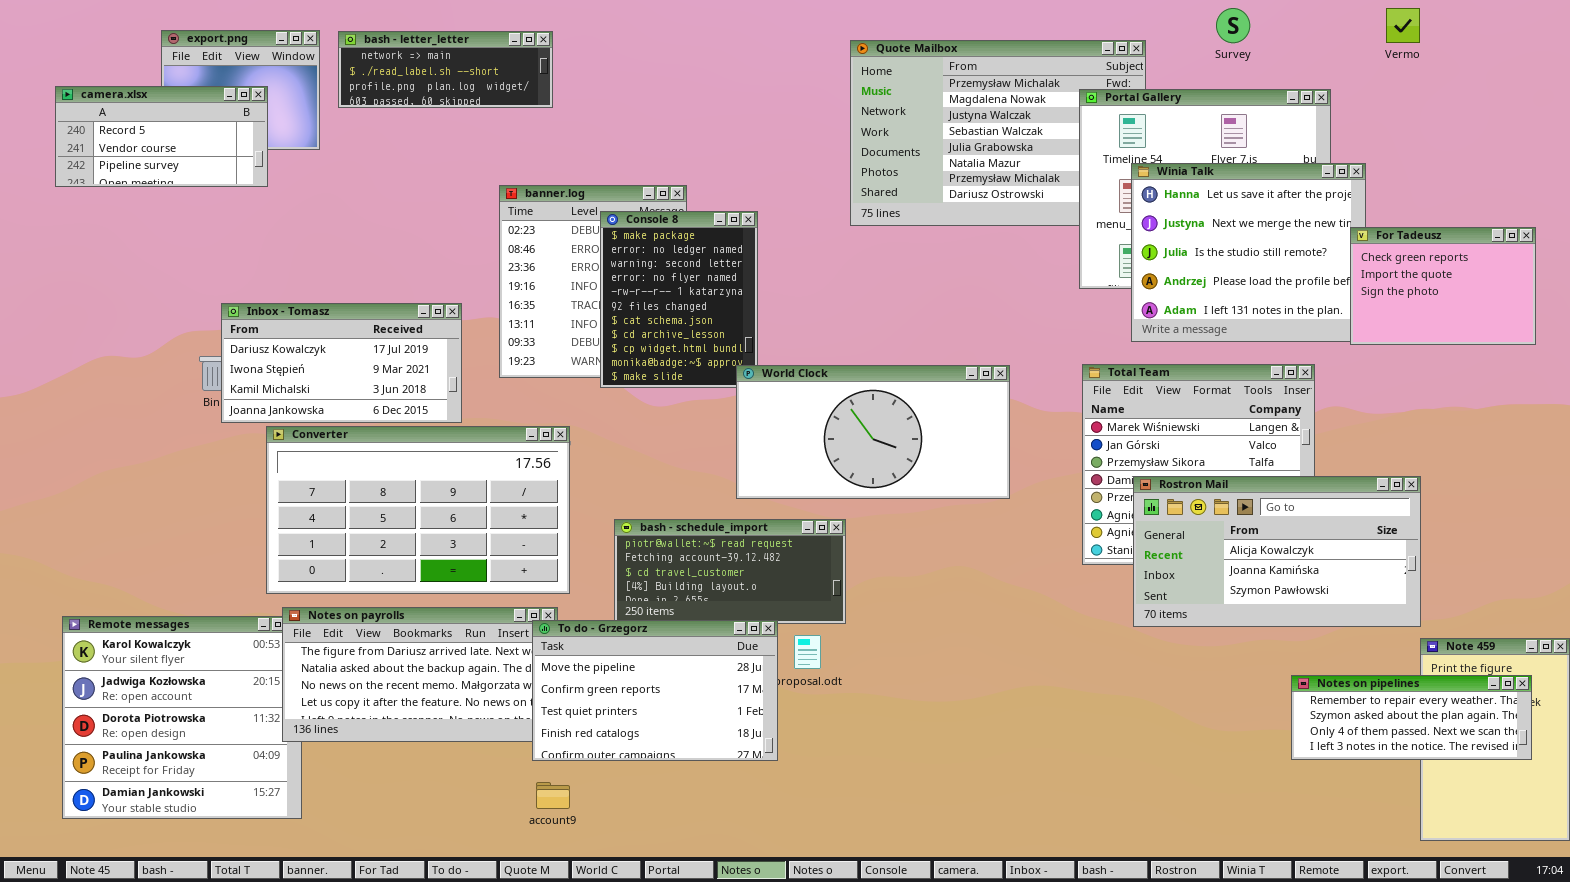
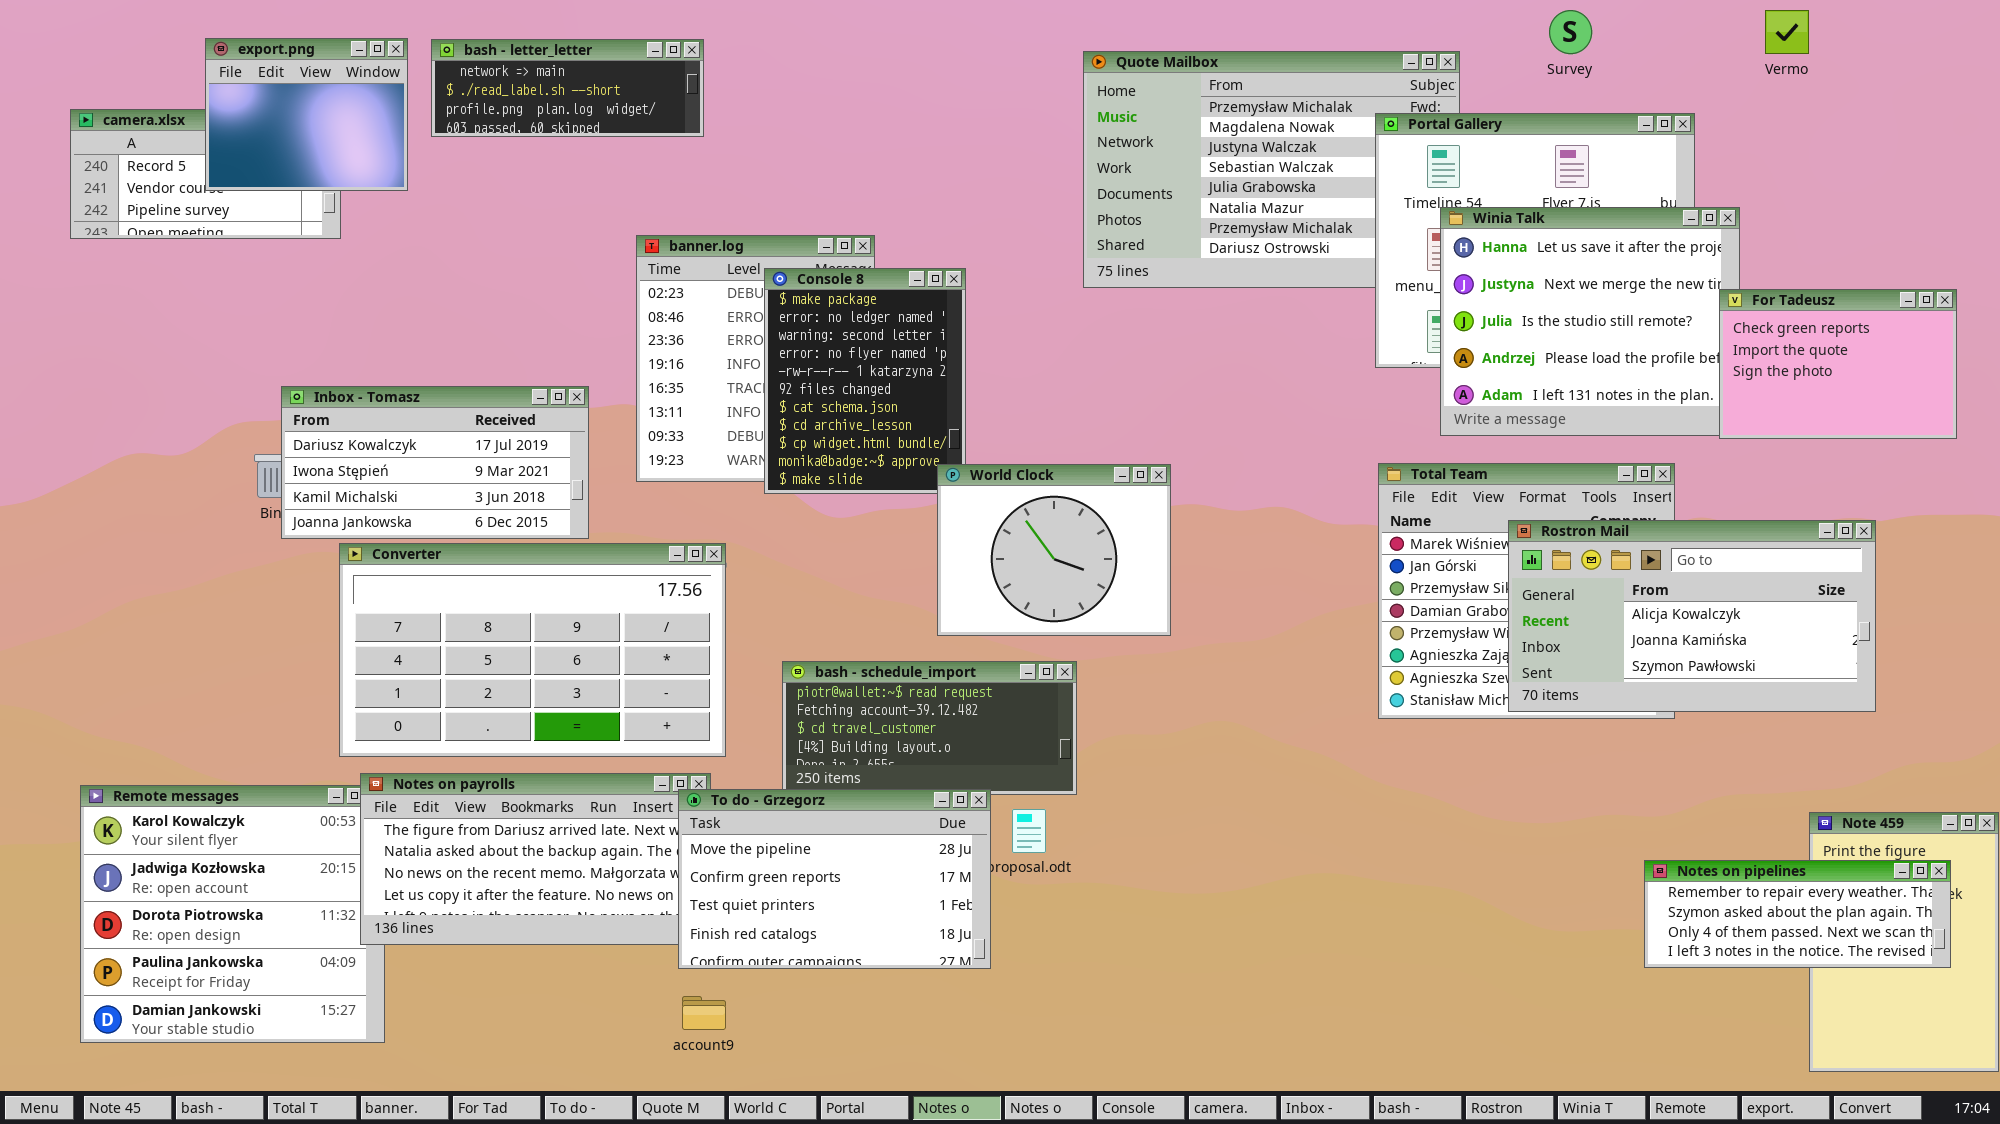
export.png: [161,30,320,150] -> [205,38,408,191], raised
World Clock: [736,365,1010,499] -> [937,464,1171,636], resized
Rostron Mail: [1133,476,1421,627] -> [1508,520,1876,712], moved

